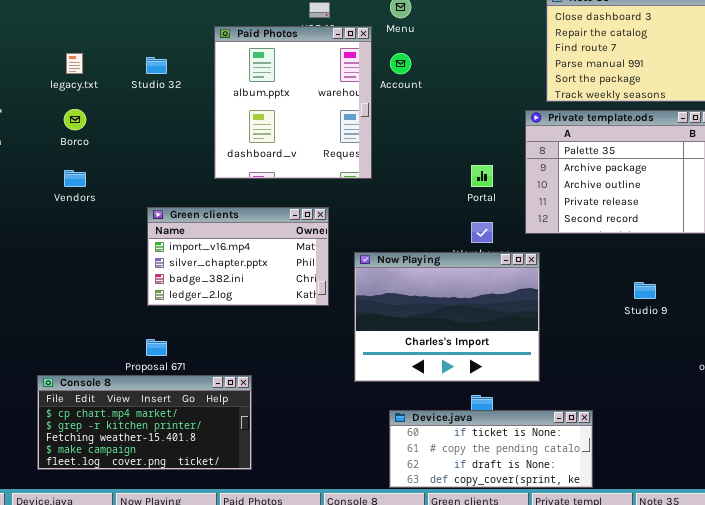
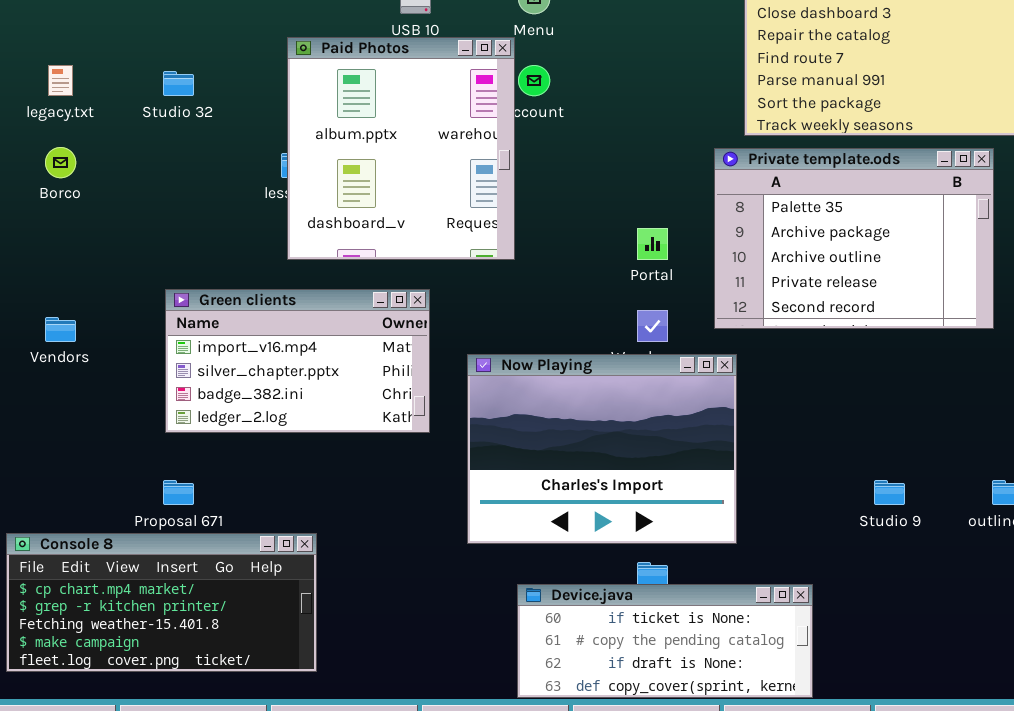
Paid Photos: [214,26,372,179] -> [287,37,515,260], moved
Vendors: [64,170,86,187] -> [45,317,76,342], moved
Studio 9: [634,282,656,299] -> [874,480,905,505], moved

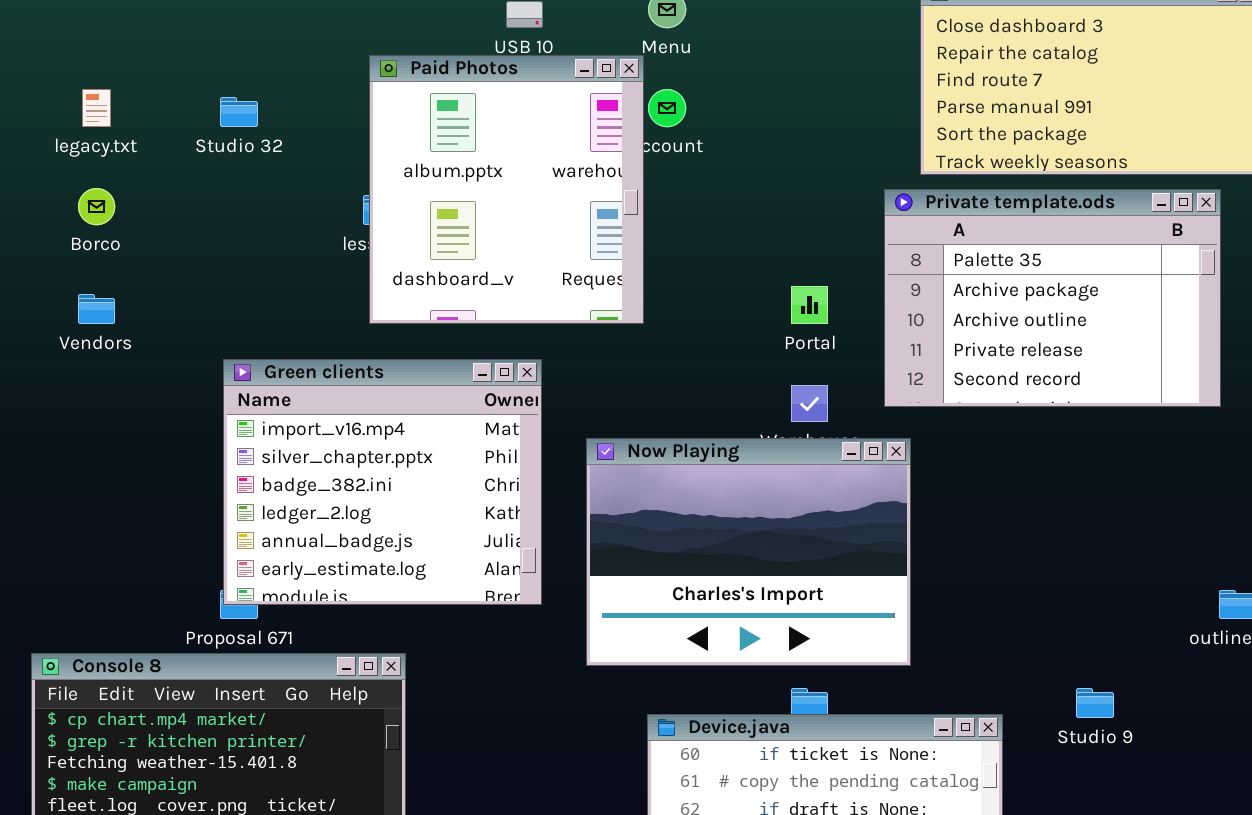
Green clients: [165,289,430,433] -> [223,359,542,605], resized
Vendors: [45,317,76,342] -> [78,294,115,324], moved
Studio 9: [874,480,905,505] -> [1076,688,1114,718], moved

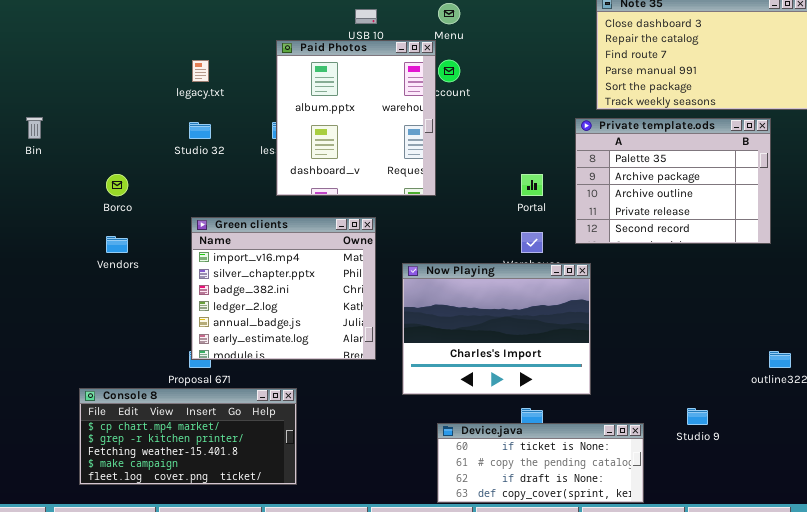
legacy.txt: [82,89,111,127] -> [192,60,209,82], moved
Studio 32: [220,97,258,127] -> [189,122,211,139], moved
Borco: [78,188,115,225] -> [106,174,128,196], moved
Vendors: [78,294,115,324] -> [106,236,128,253], moved

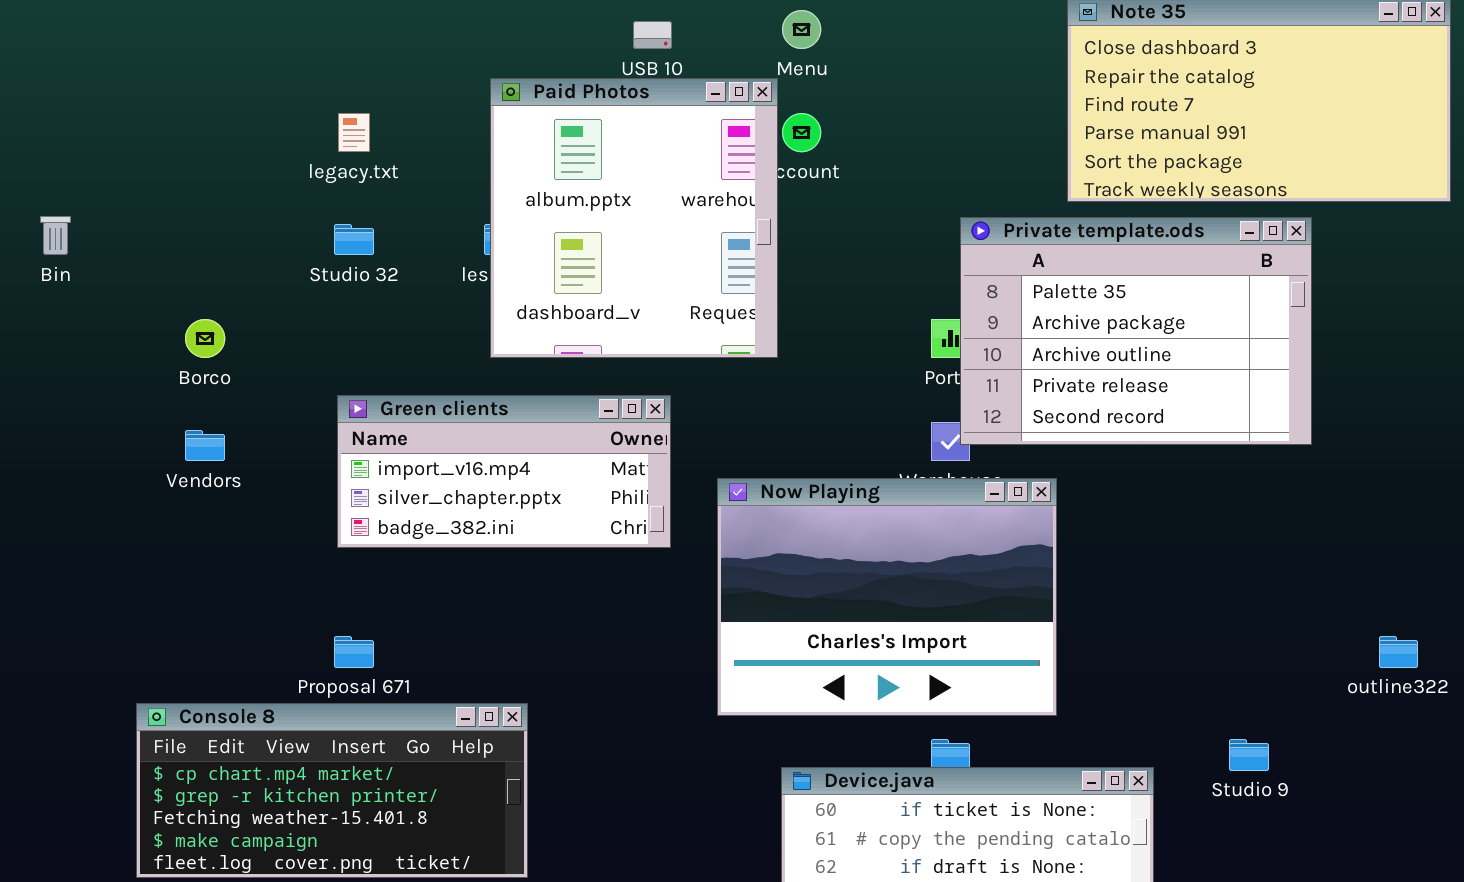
Private template.ods: [575,118,771,244] -> [960,217,1312,445], moved
Green clients: [191,217,376,360] -> [337,395,671,548], resized

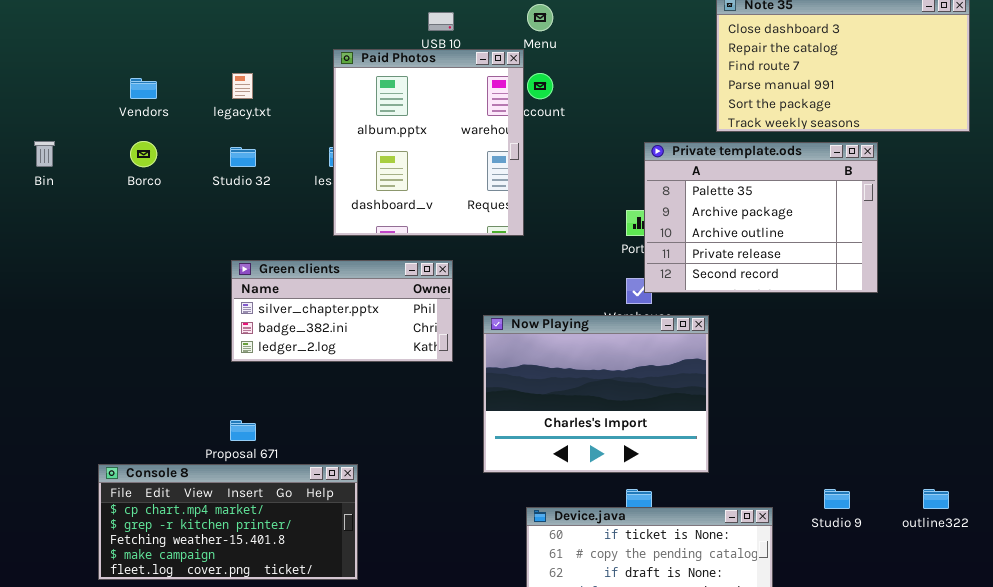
Borco: [185,319,225,358] -> [130,141,157,167], moved
Green clients: [337,395,671,548] -> [231,260,453,362], scrolled down 1 row
Vendors: [185,430,225,461] -> [130,78,157,99], moved
outline322: [1379,636,1418,668] -> [923,489,949,509], moved

